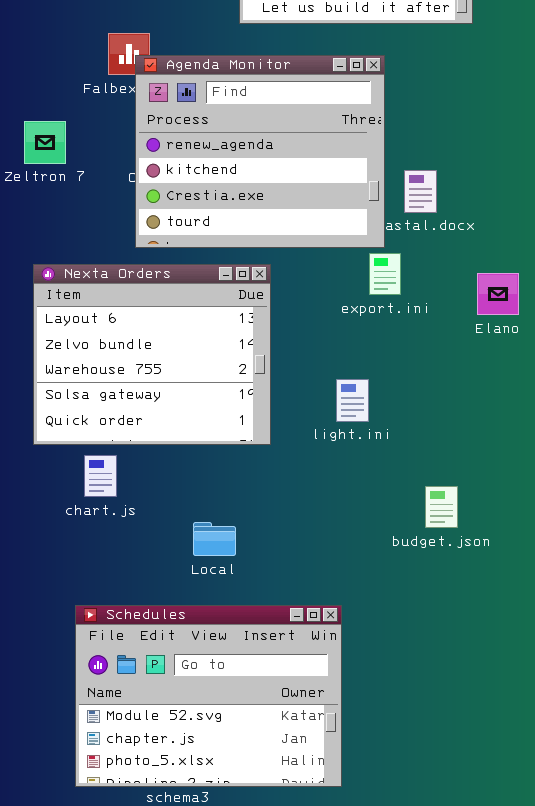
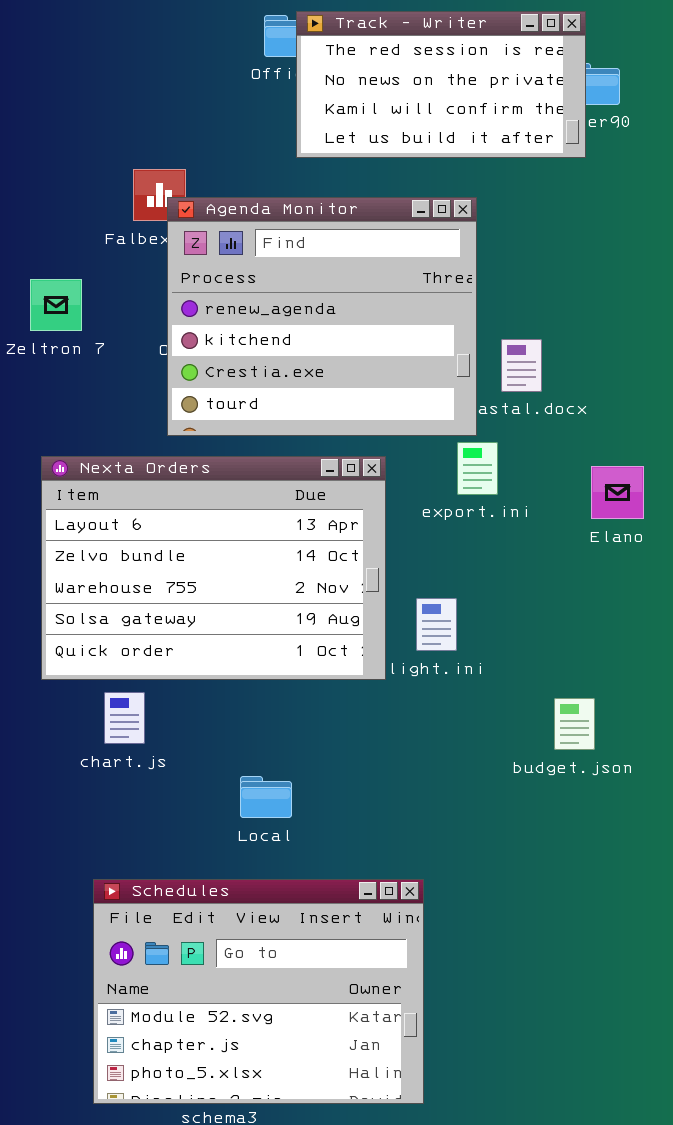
Nexta Orders: [33,264,271,445] -> [41,456,386,680], resized
budget.json: [425,486,458,528] -> [554,698,595,750], moved

